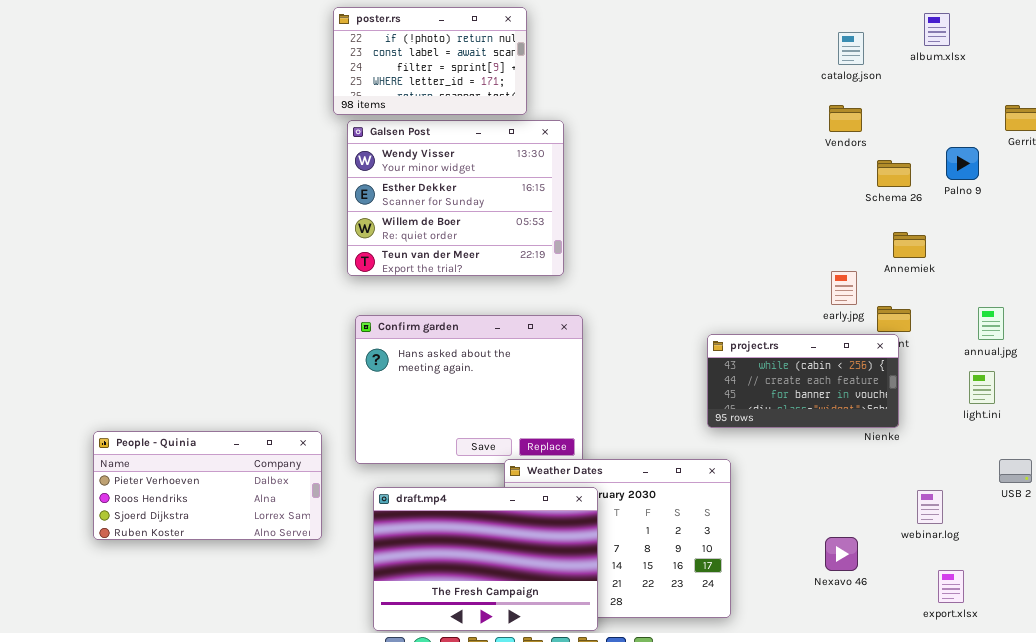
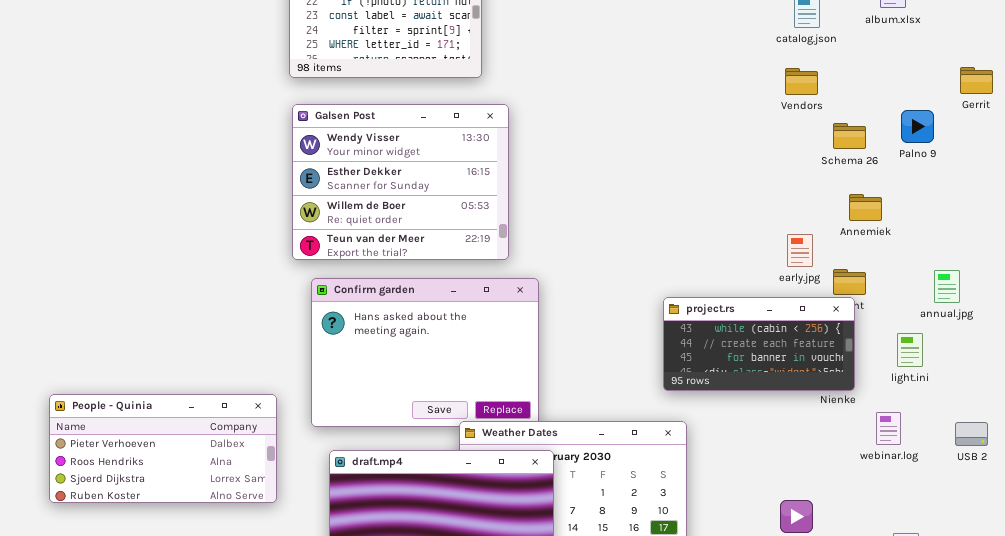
Galsen Post: [347,120,564,276] -> [292,104,509,260], moved
light.ini: [969,371,995,404] -> [897,333,923,367], moved
webinar.log: [917,490,943,524] -> [876,412,901,445], moved

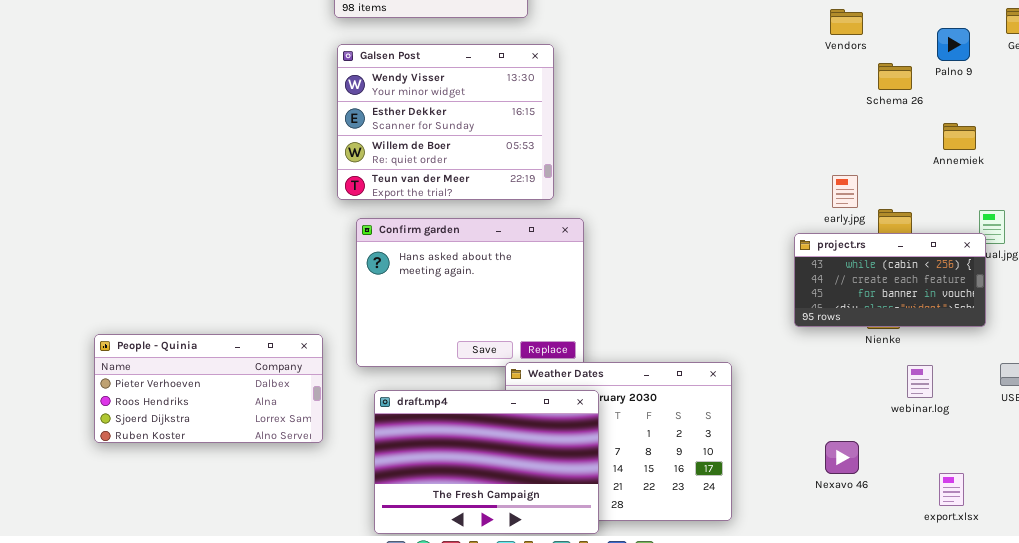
Palno 9: [901,110,934,143] -> [937,28,970,61], moved
Annemiek: [849,194,882,221] -> [943,123,976,150], moved
project.rs: [663,297,855,391] -> [794,233,986,327], moved
webinar.log: [876,412,901,445] -> [907,365,933,398], moved

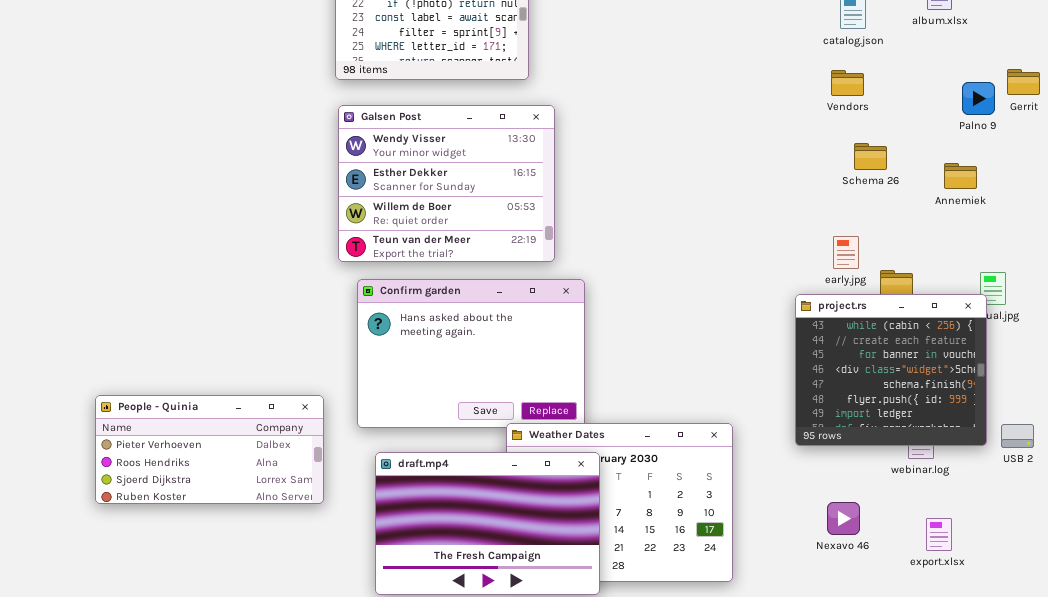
Palno 9: [937,28,970,61] -> [962,82,995,115], moved
Schema 26: [878,63,912,90] -> [854,143,887,170], moved
Annemiek: [943,123,976,150] -> [944,163,977,189], moved
project.rs: [794,233,986,327] -> [795,294,987,446], resized
export.xlsx: [939,473,964,506] -> [926,518,952,551], moved

